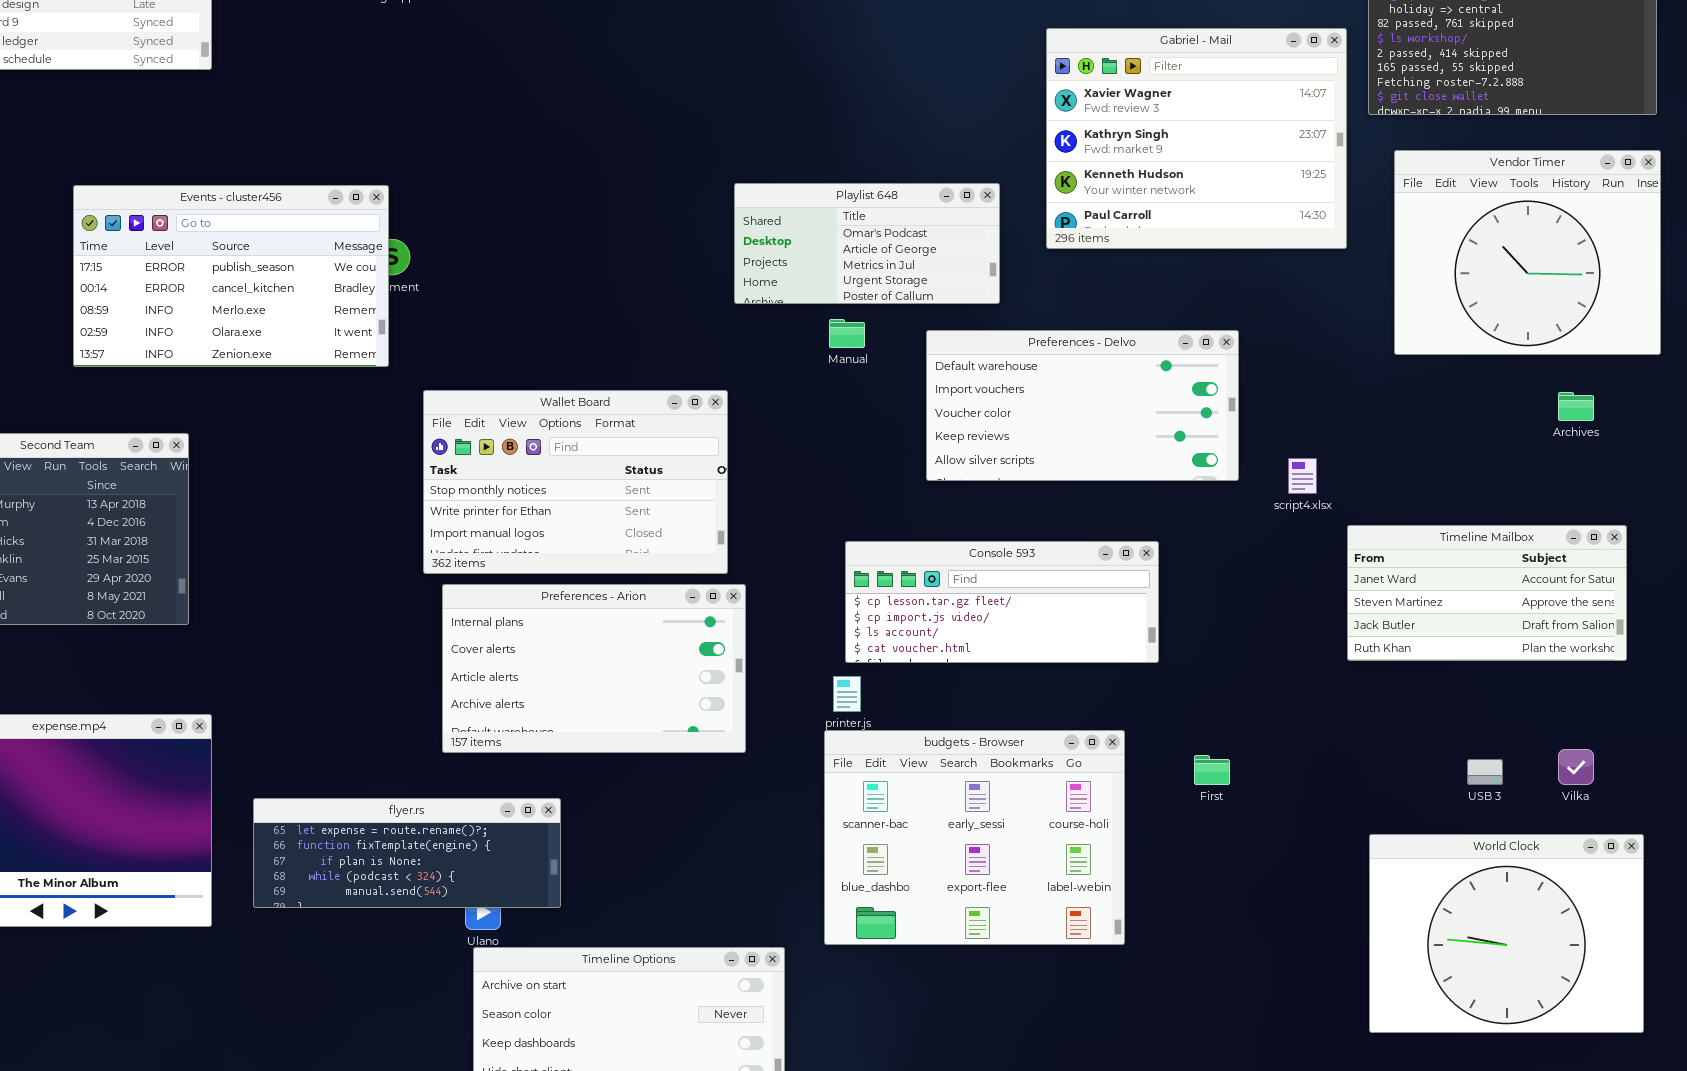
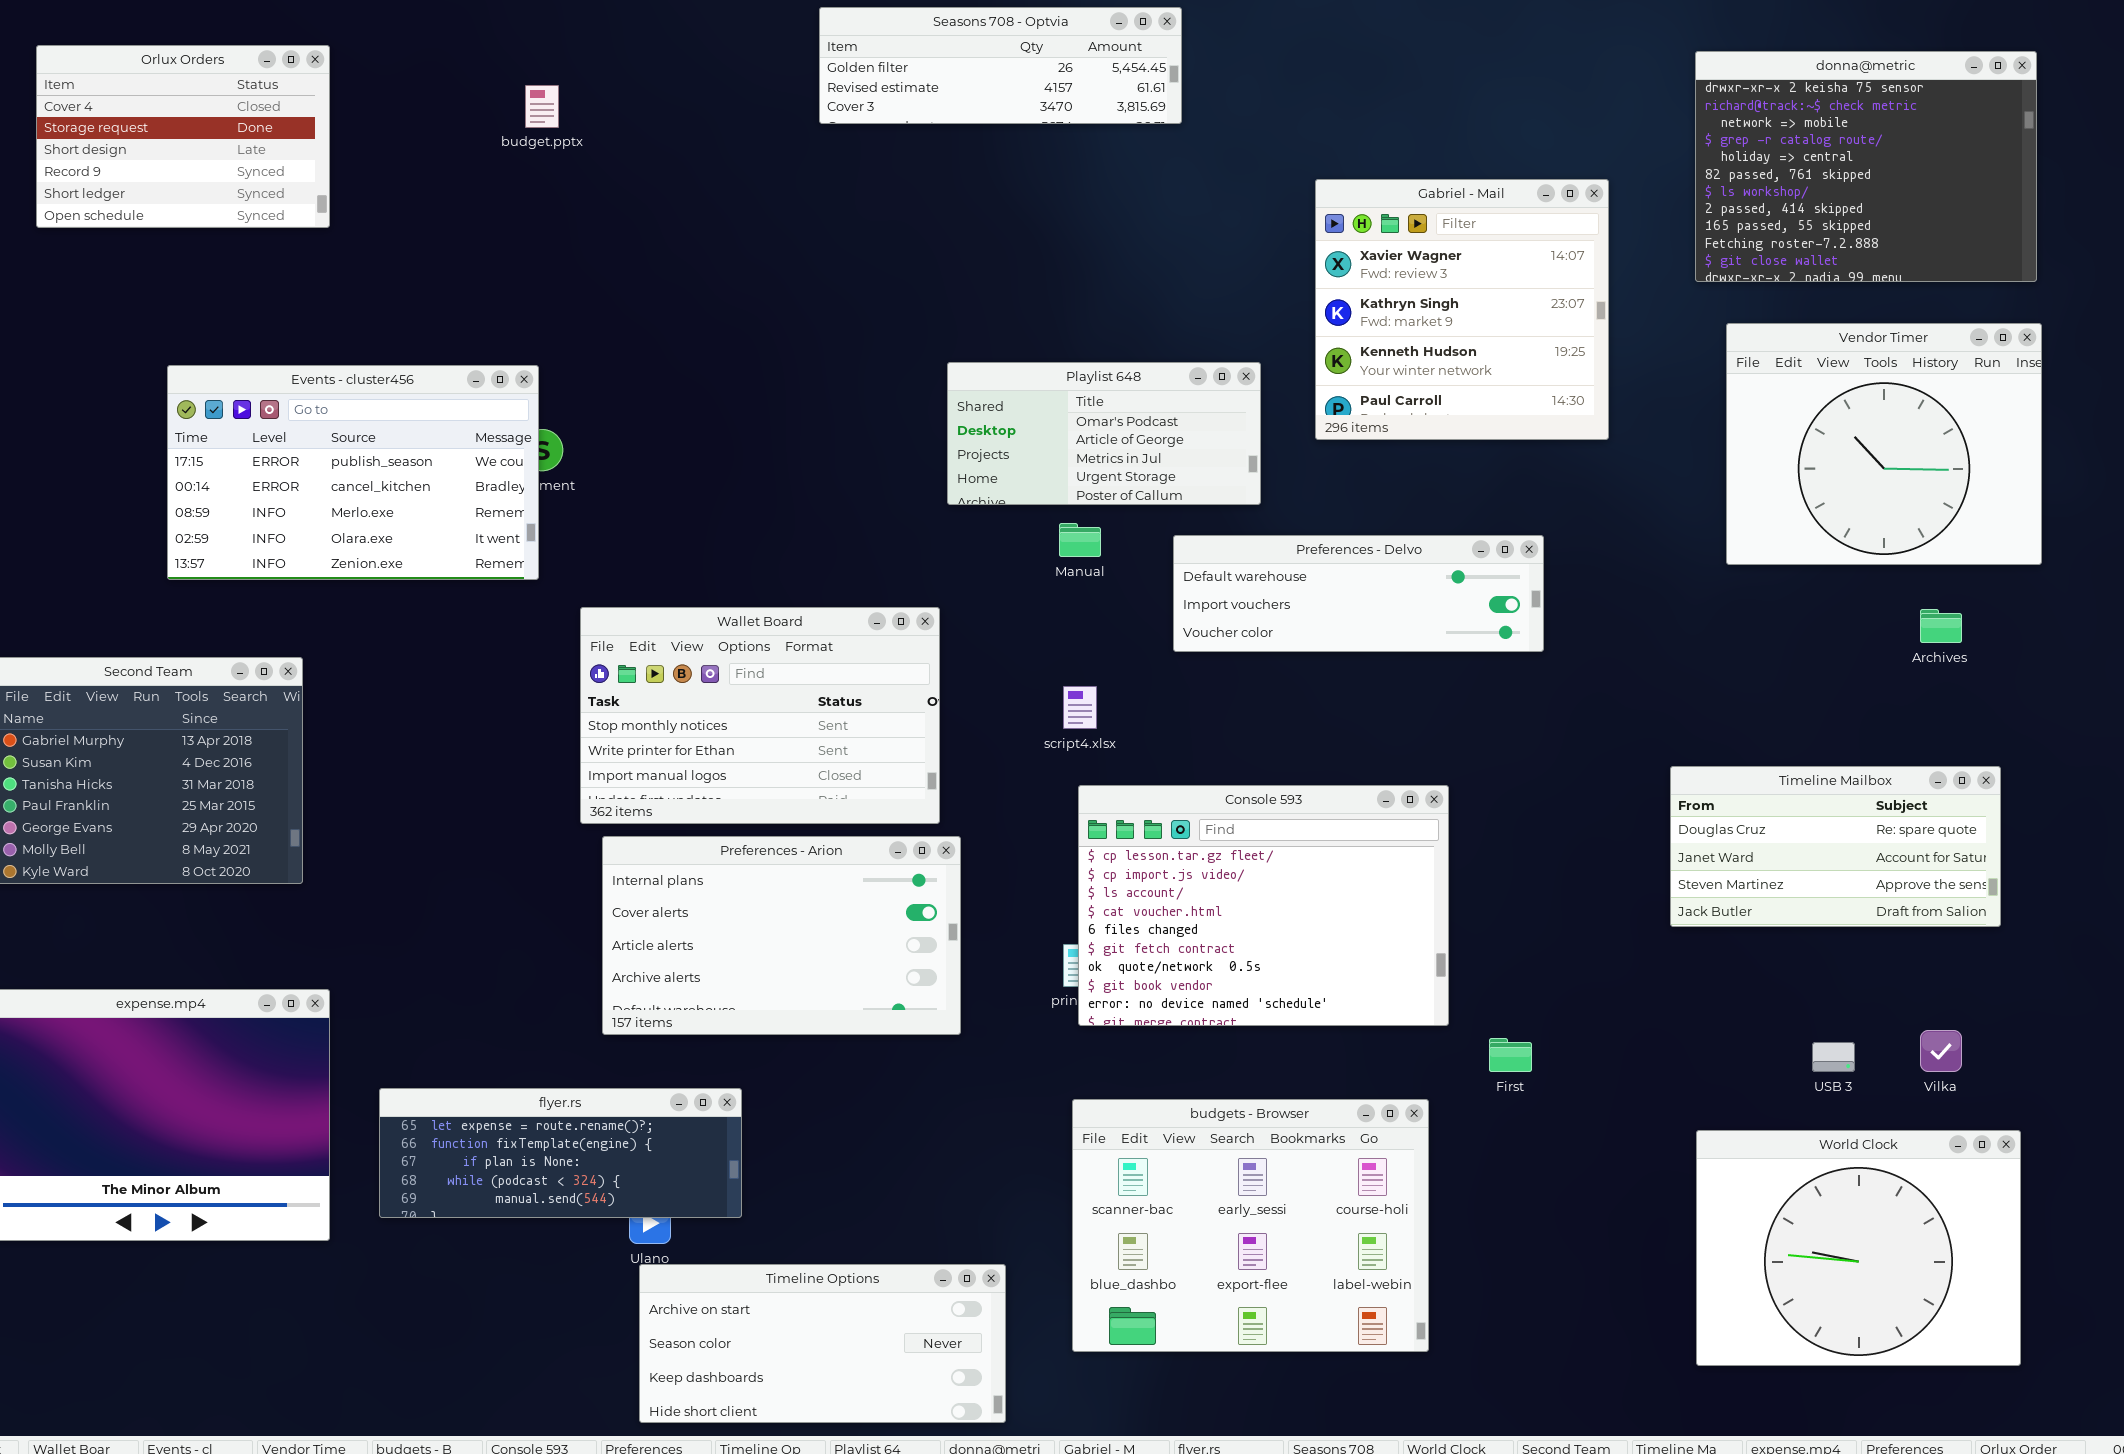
Gabriel - Mail: [1046,28,1347,249] -> [1315,179,1609,440], resized
Preferences - Delvo: [926,330,1239,481] -> [1173,535,1544,652], resized
script4.xlsx: [1288,458,1317,494] -> [1063,686,1097,729], moved
Timeline Mailbox: [1347,525,1627,661] -> [1670,766,2001,927], scrolled up 1 row
Console 593: [845,541,1159,663] -> [1078,785,1449,1026], resized
budgets - Browser: [824,730,1125,945] -> [1072,1099,1429,1352], moved

